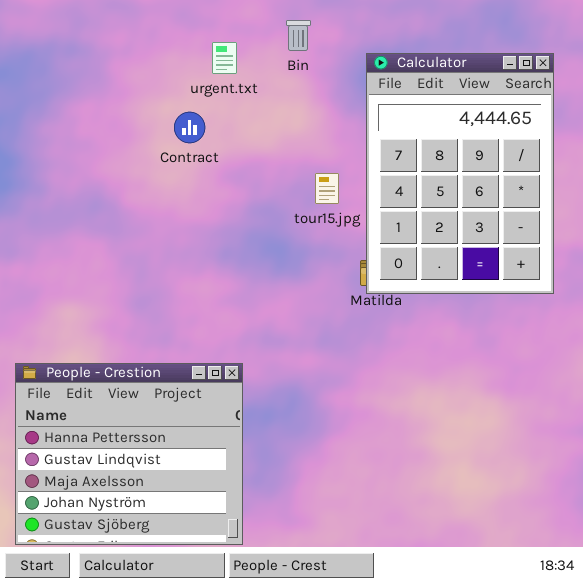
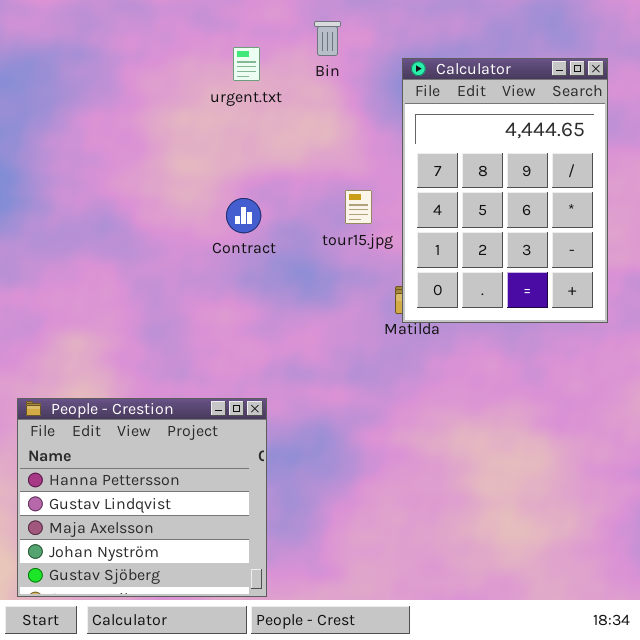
Contract: [174,112,205,143] -> [226,198,261,233], moved

